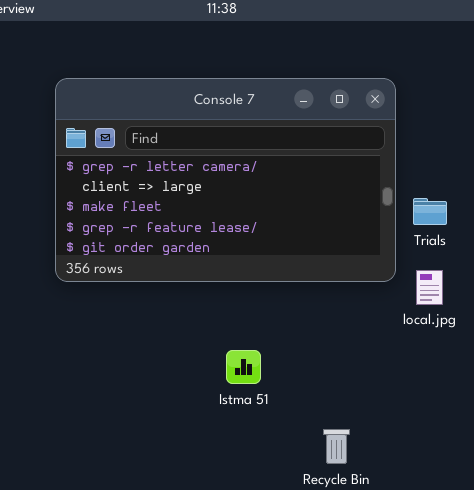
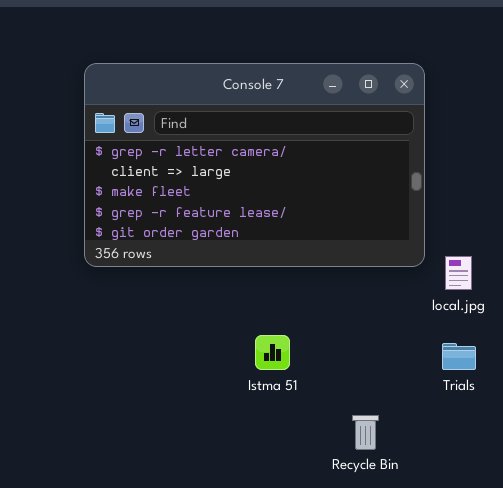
Trials: [413,198,447,225] -> [442,343,476,370], moved

